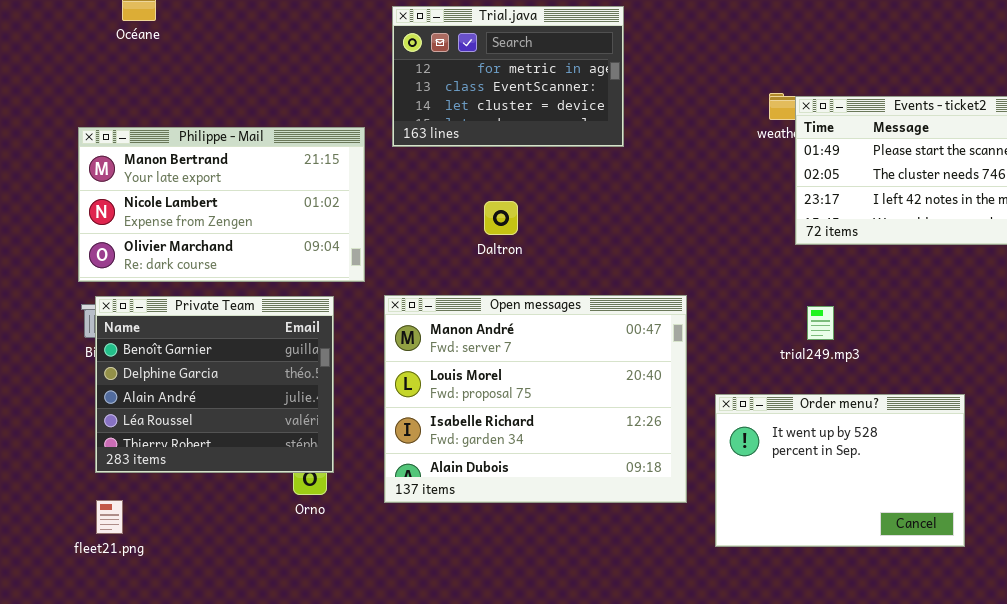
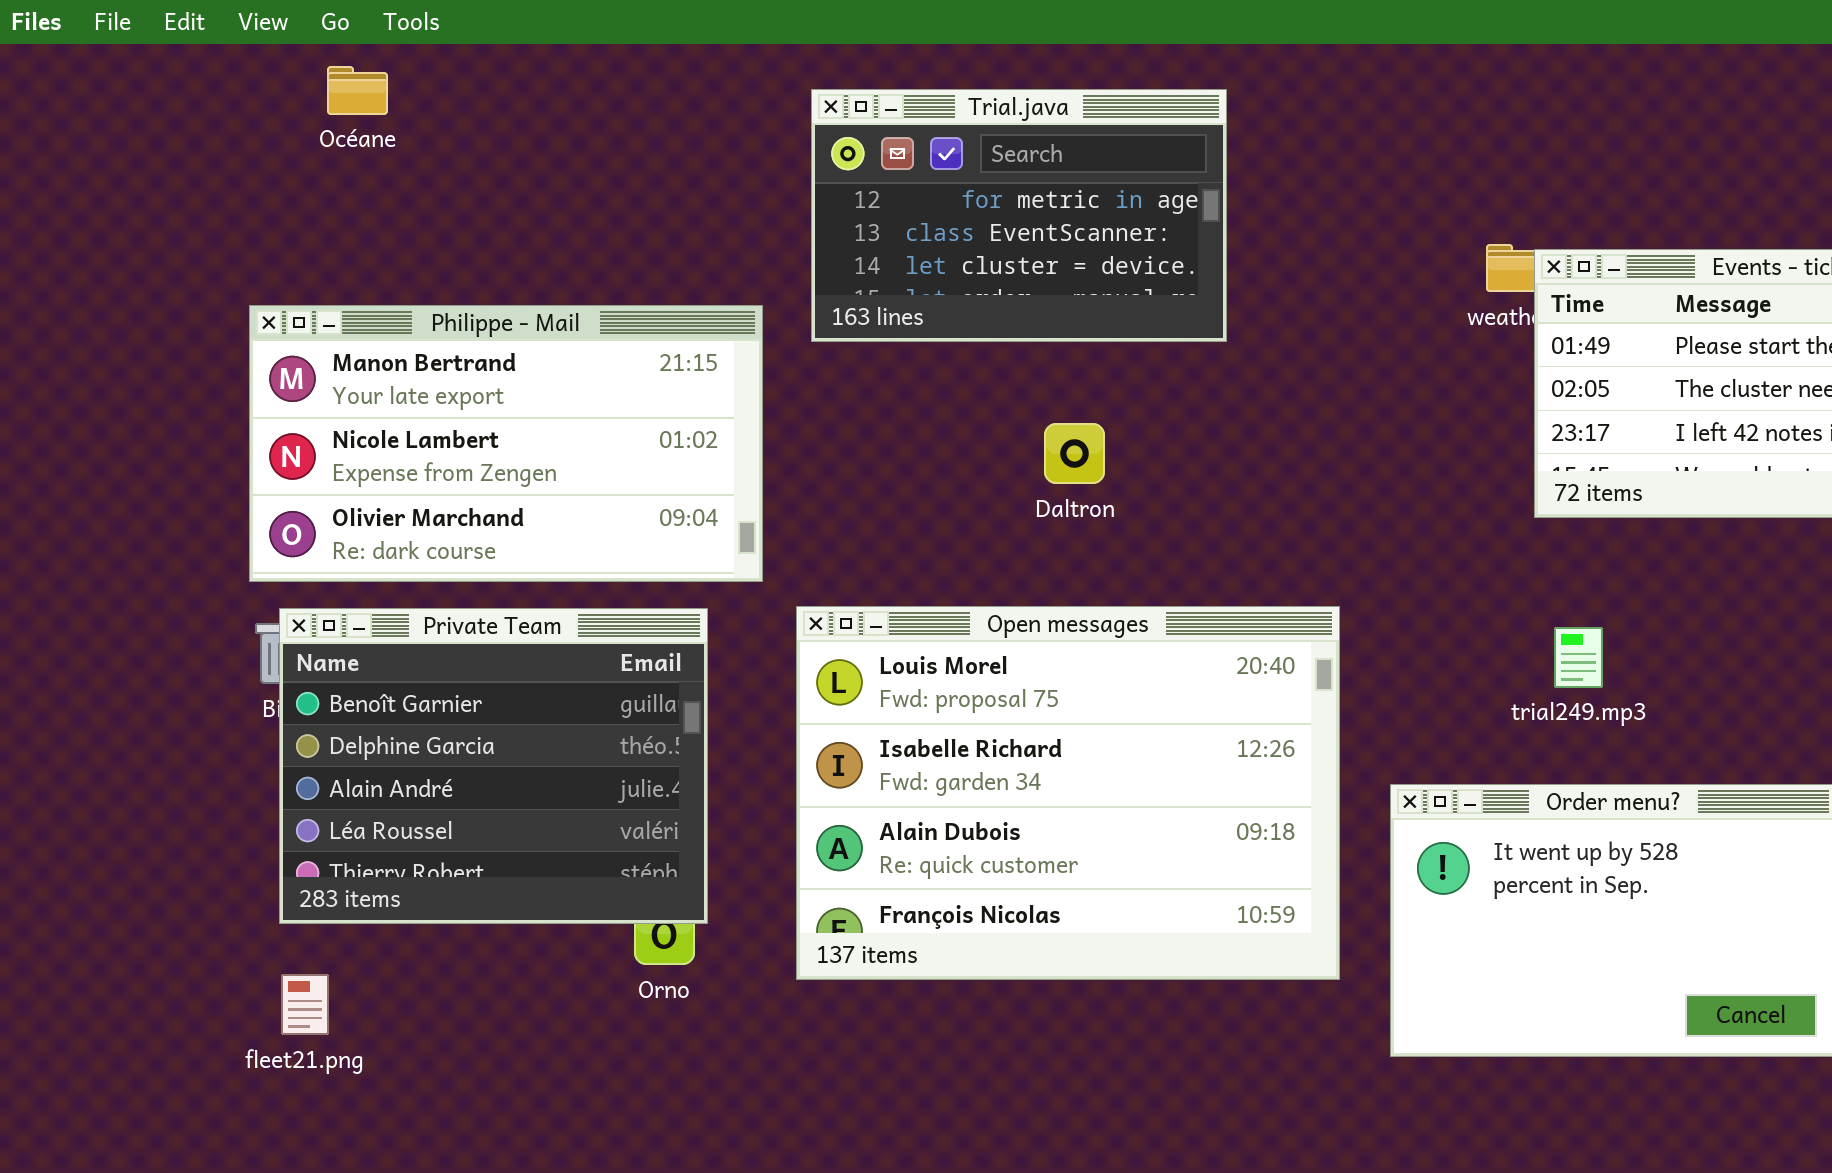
Daltron: [484,201,518,235] -> [1044,423,1105,484], moved
Open messages: [384,295,687,503] -> [796,606,1340,980], scrolled down 1 row

